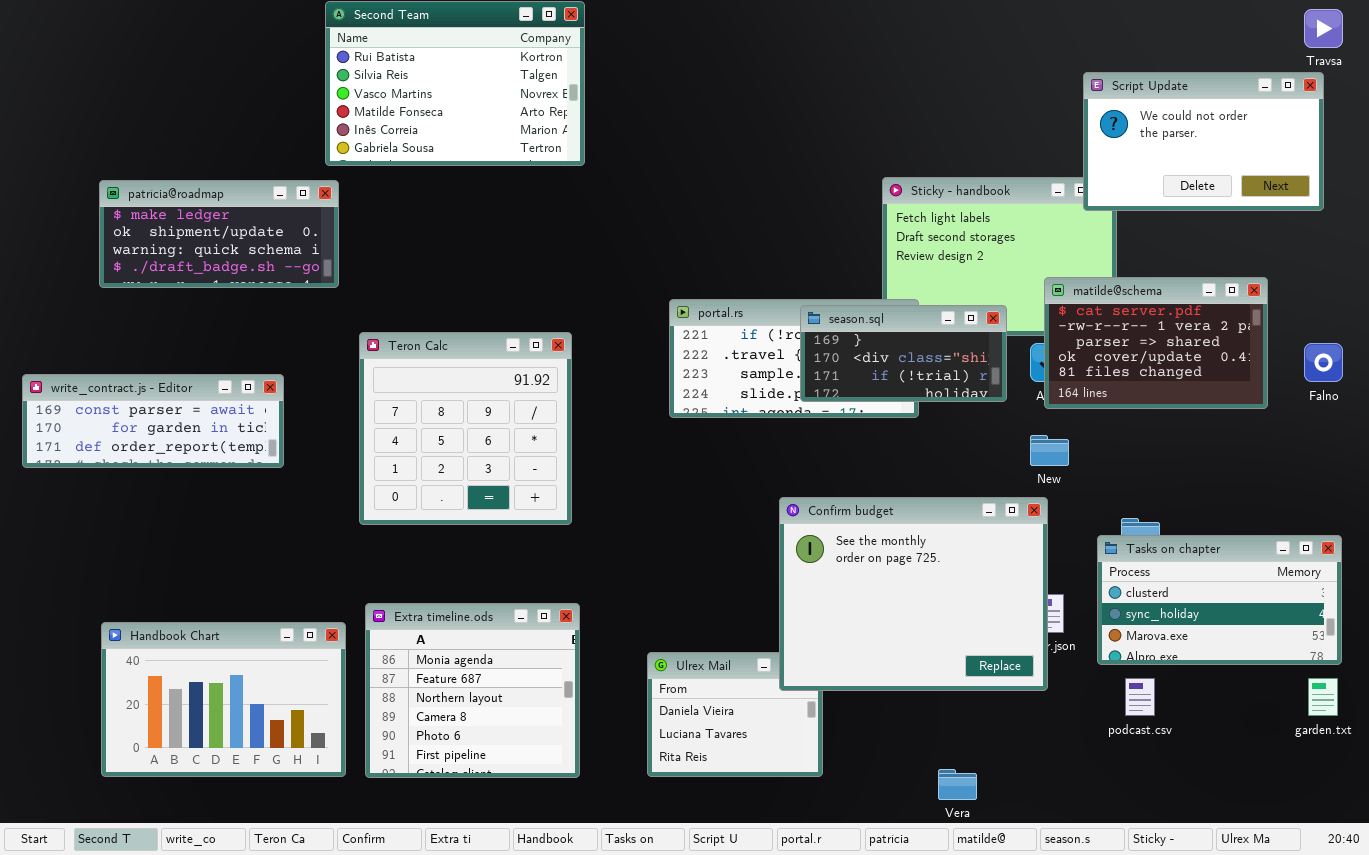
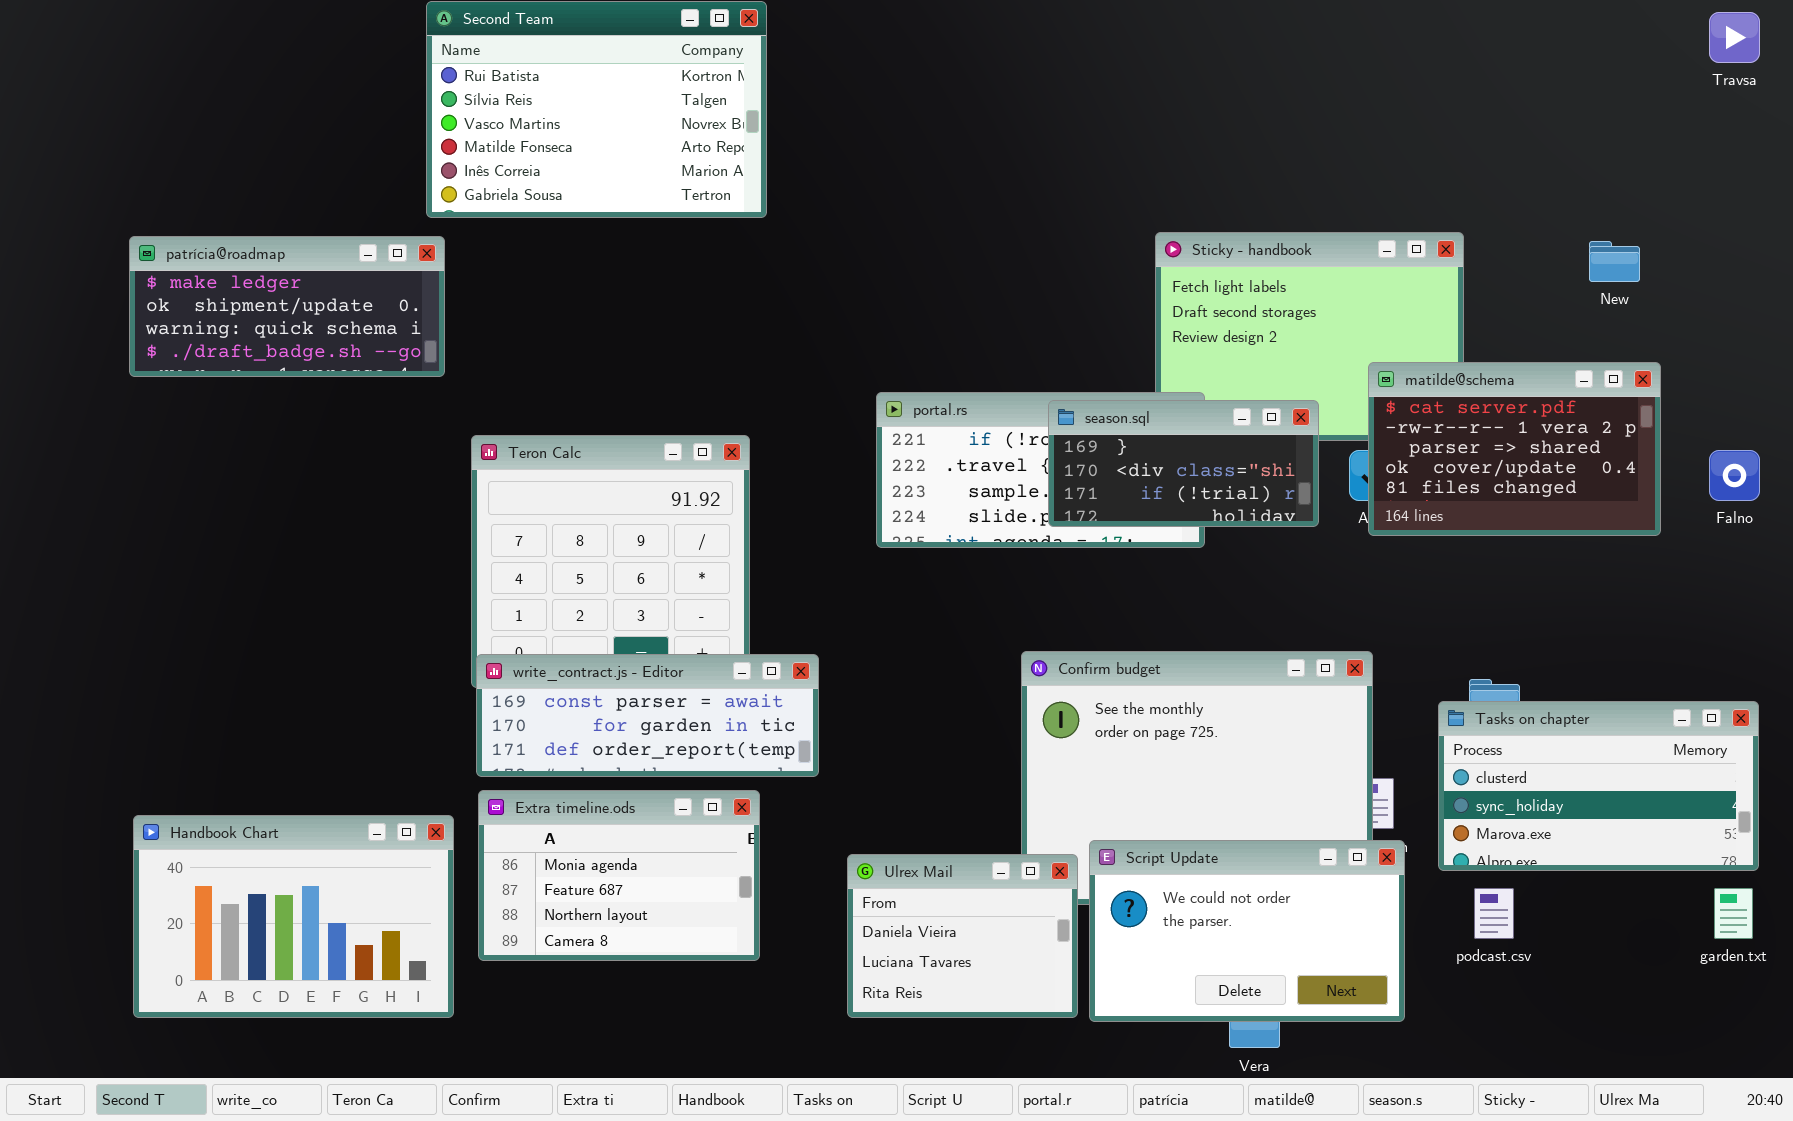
Script Update: [1083,72,1324,211] -> [1089,840,1405,1022], moved
write_contract.js - Editor: [22,374,284,468] -> [476,654,819,777], moved
New: [1030,435,1069,466] -> [1589,241,1640,282], moved
Extra timeline.ods: [365,603,580,778] -> [478,790,760,961], resized
Ulrex Mail: [647,652,823,777] -> [847,854,1078,1018], raised

